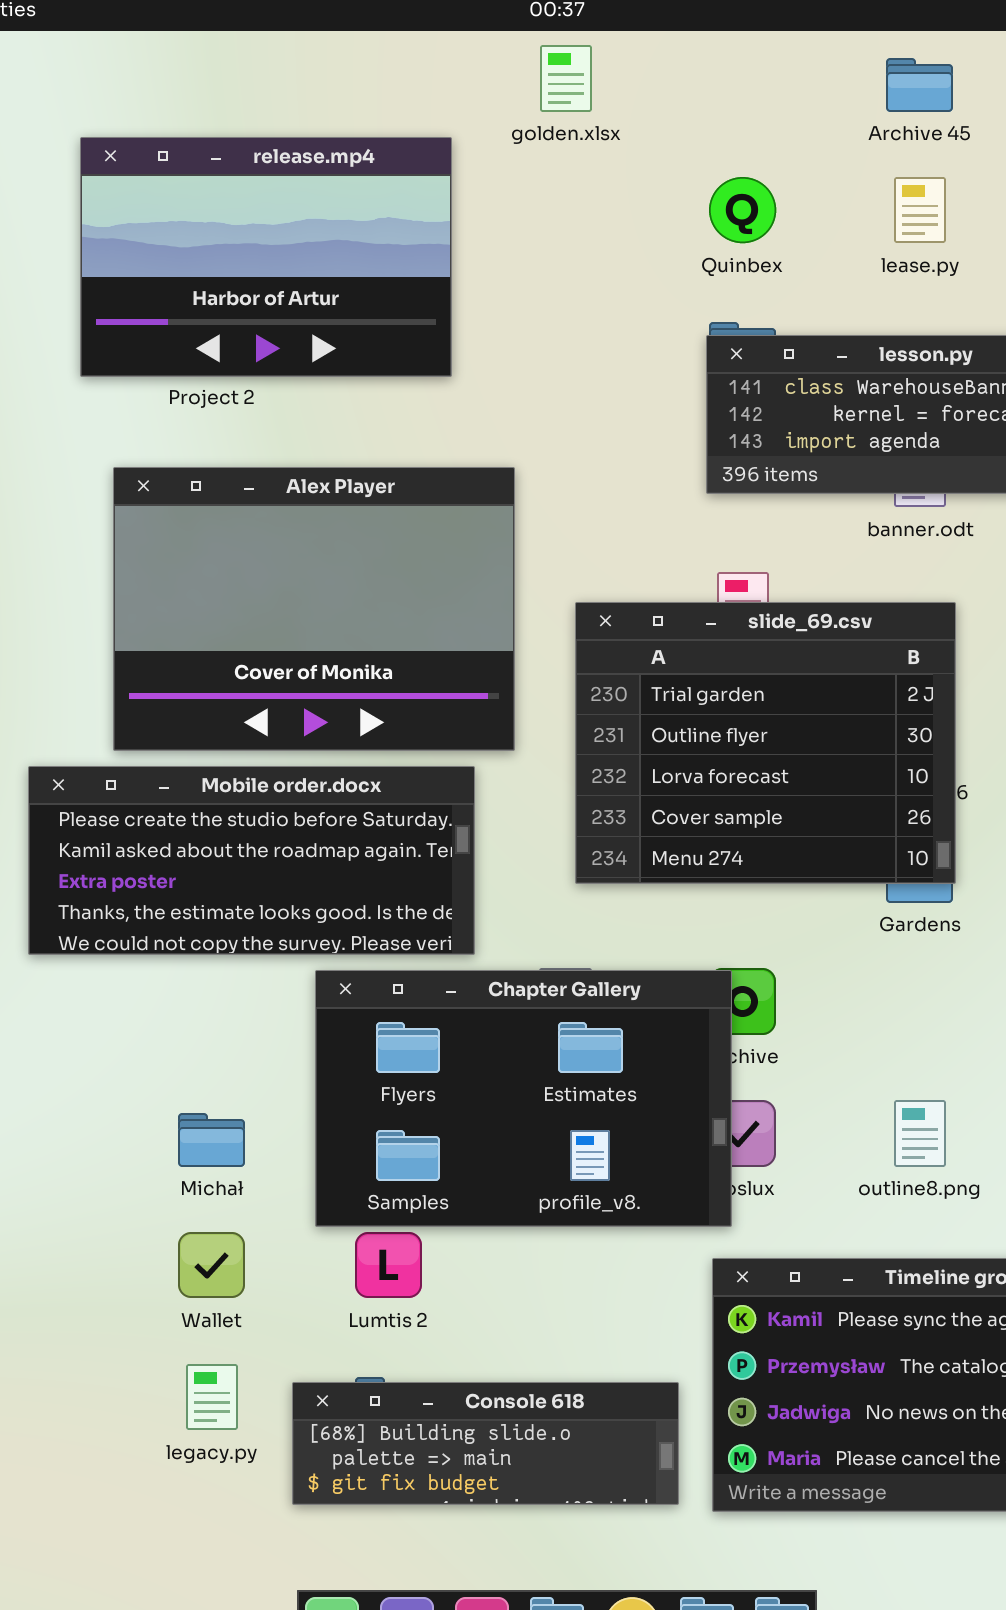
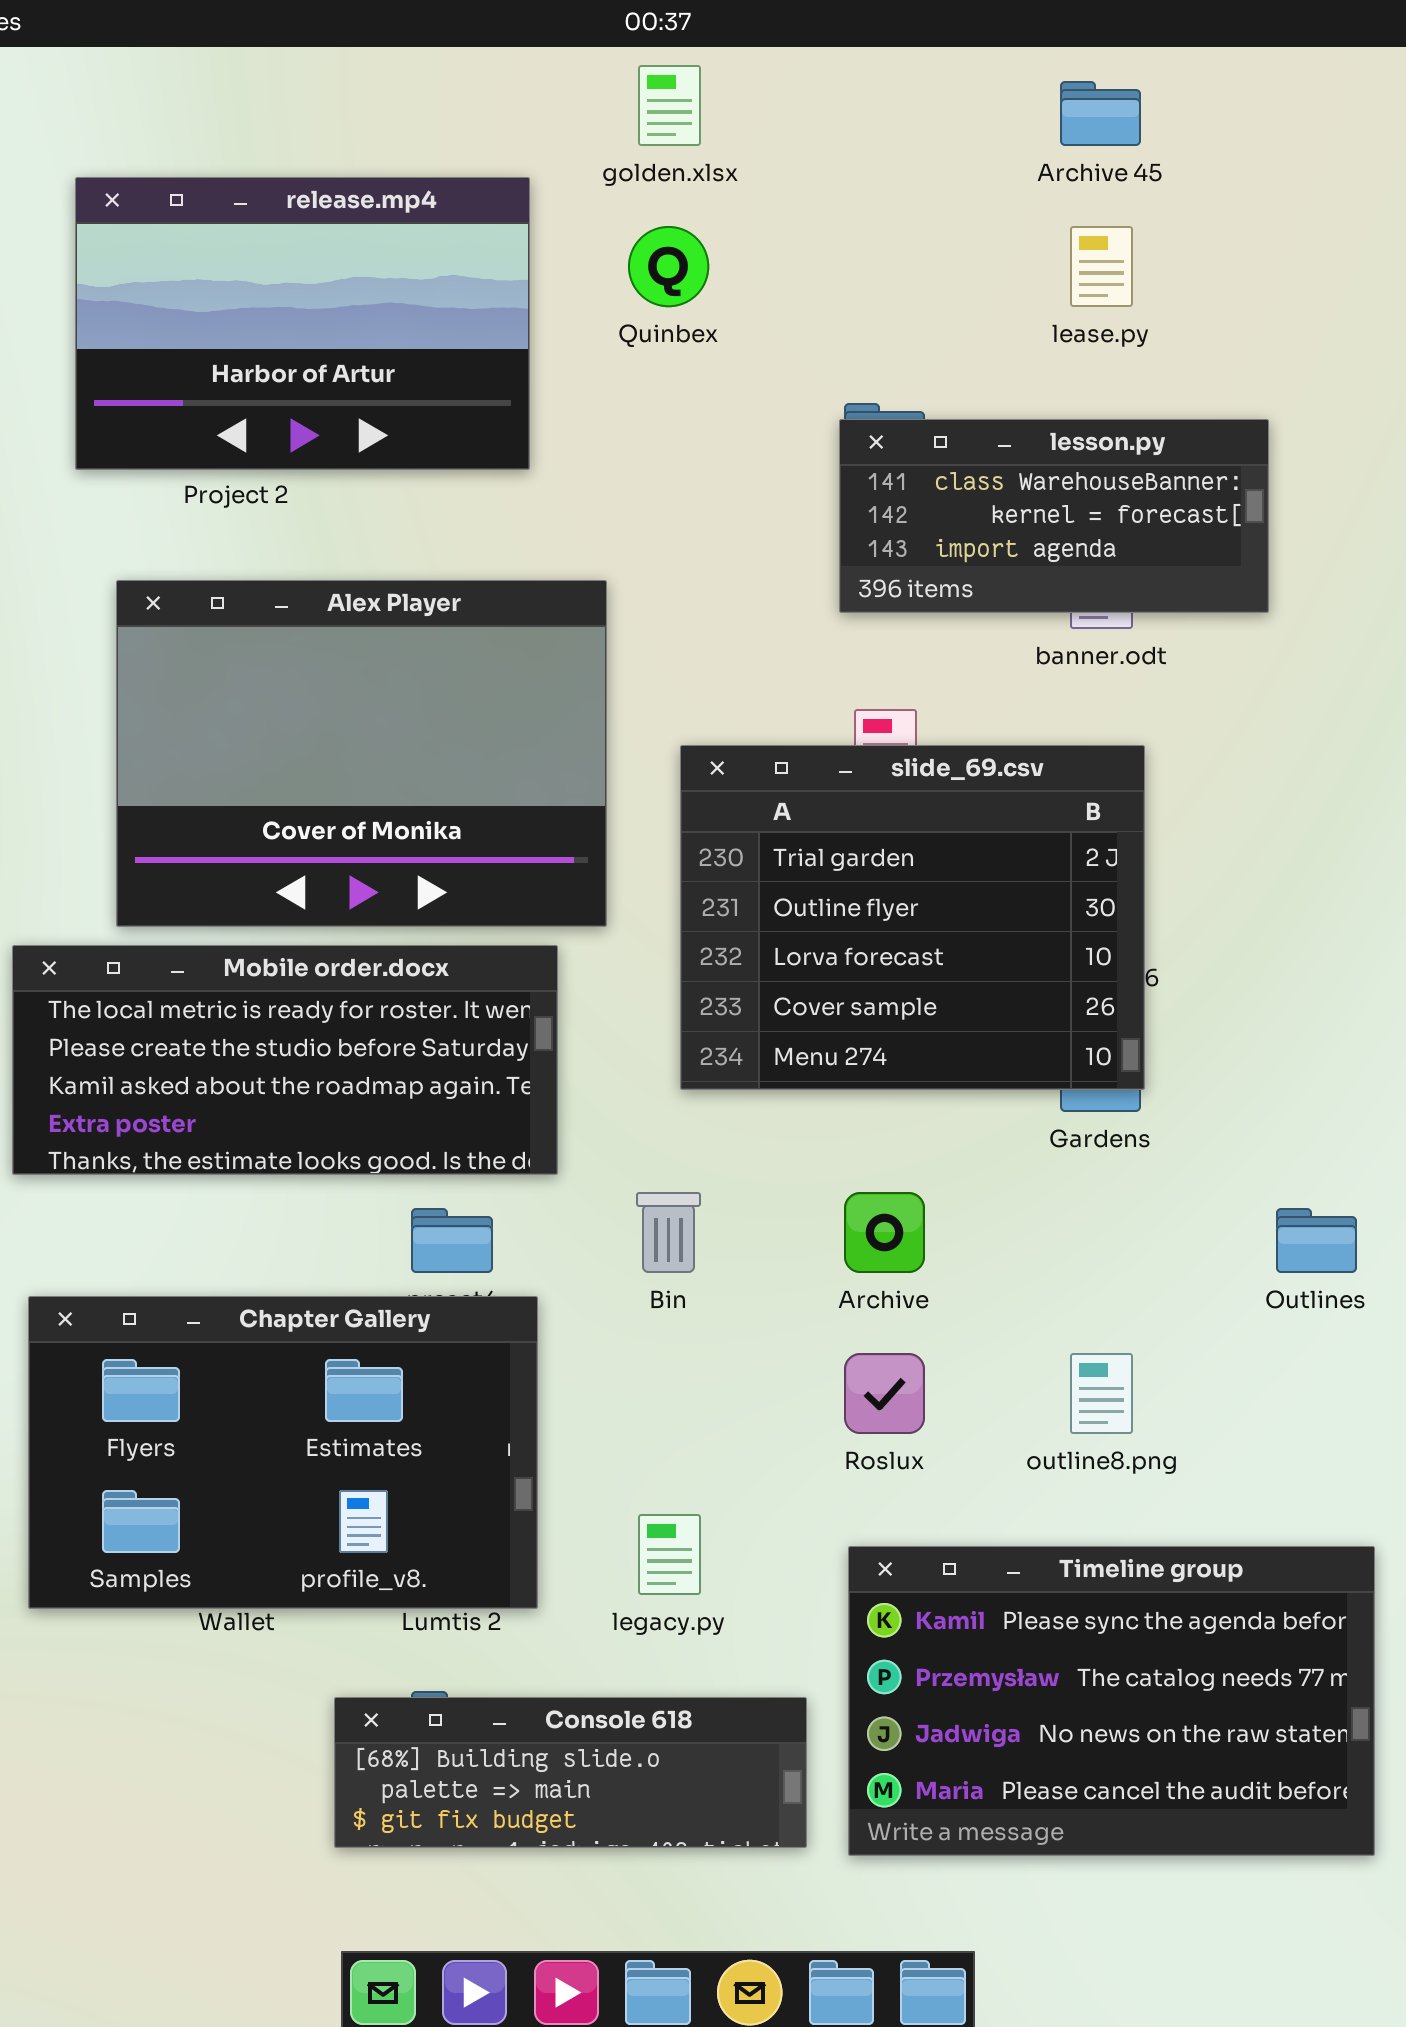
Quinbex: [709,177,776,243] -> [628,226,709,307], moved
Mobile order.docx: [28,766,475,955] -> [12,945,558,1175], scrolled up 1 row
Chapter Gallery: [315,970,732,1227] -> [28,1296,538,1609], moved
legacy.py: [186,1364,238,1430] -> [638,1514,701,1595], moved

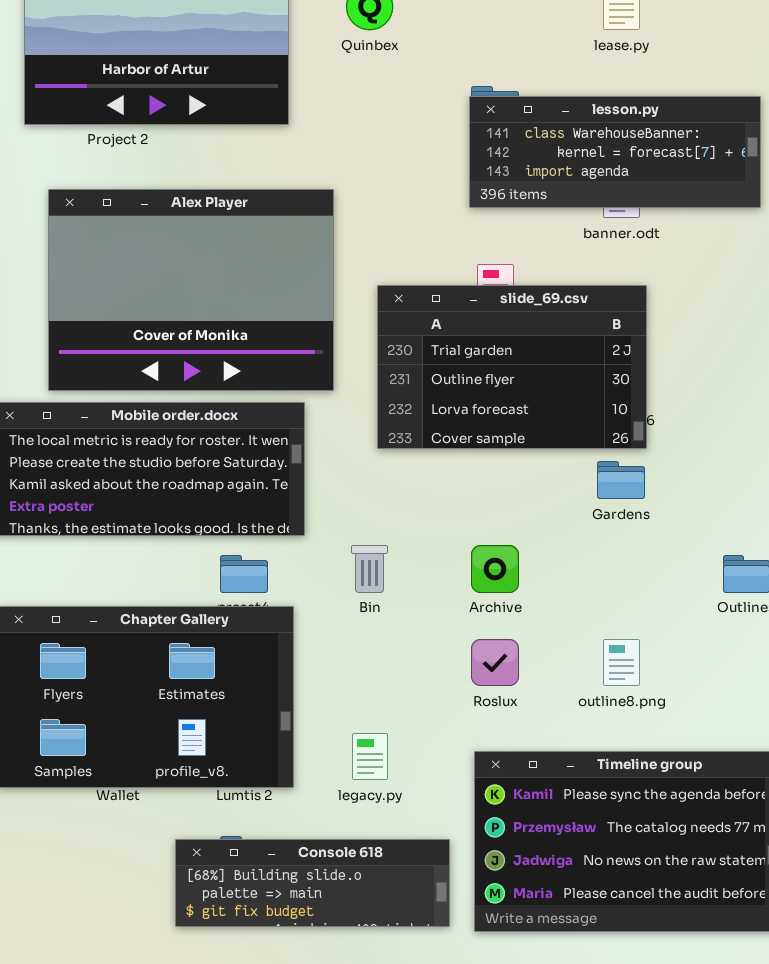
lesson.py: [839,419,1269,613] -> [469,96,761,208], resized
slide_69.csv: [680,745,1145,1090] -> [377,285,647,449], resized

